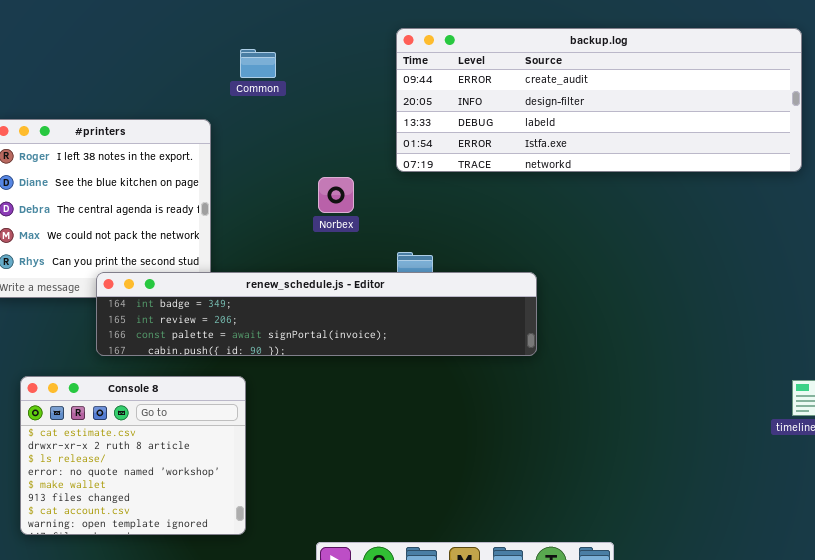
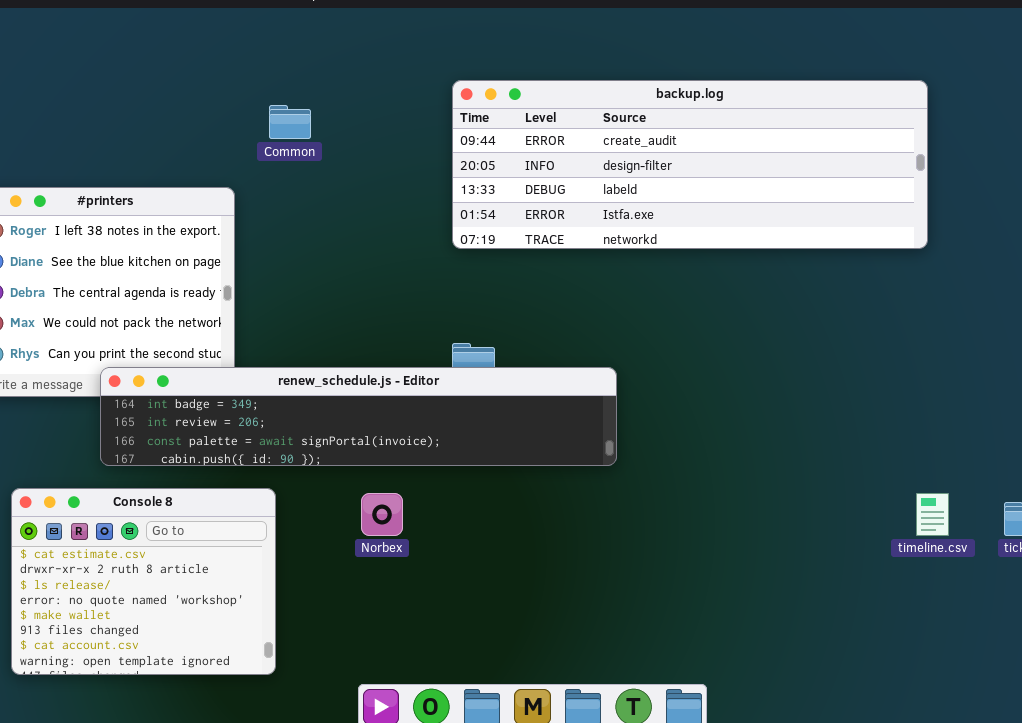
Norbex: [318,177,354,213] -> [361,493,403,536], moved

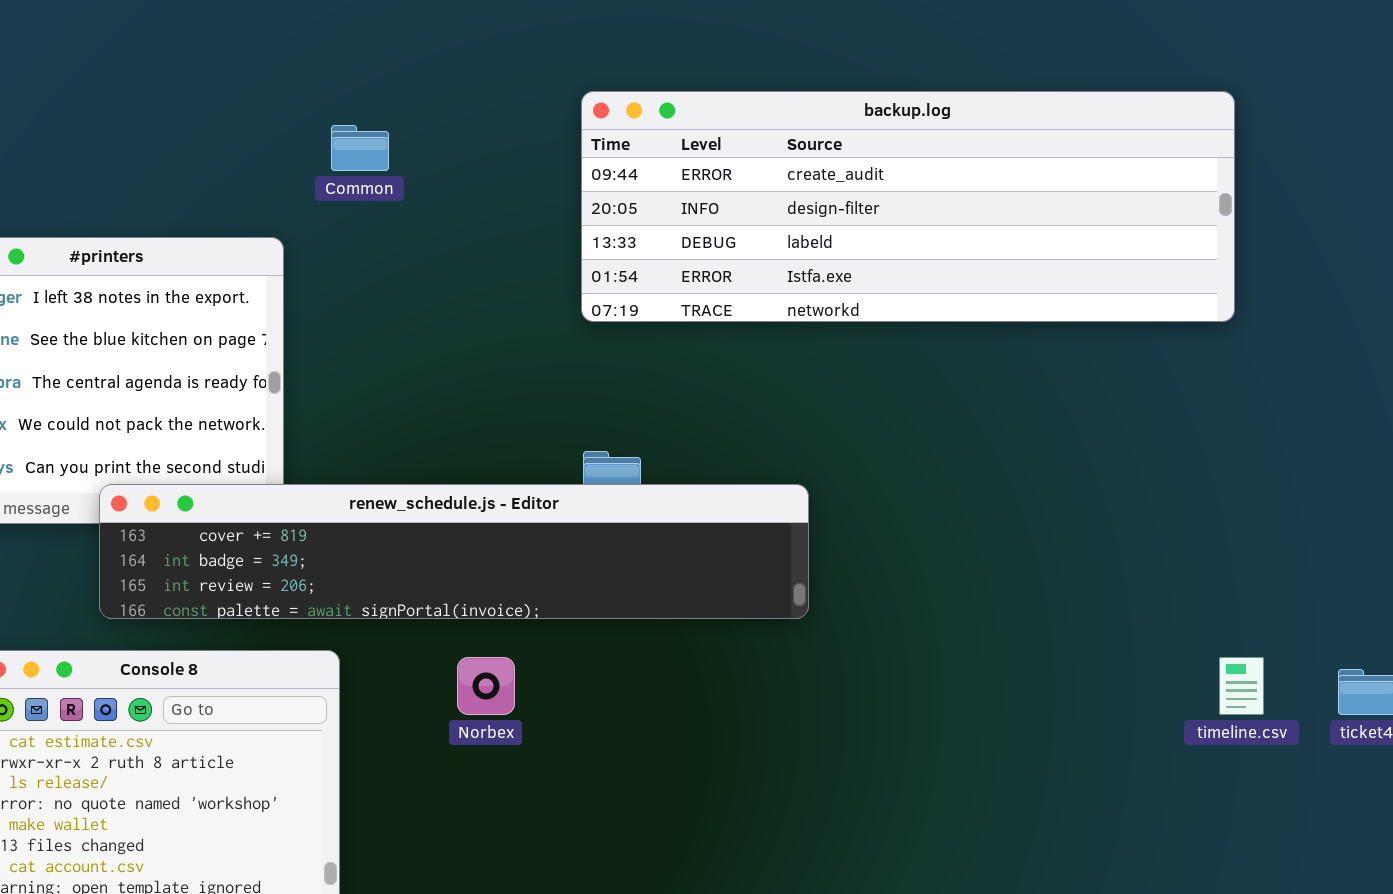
renew_schedule.js - Editor: [100,367,617,466] -> [99,484,809,619], scrolled up 1 row

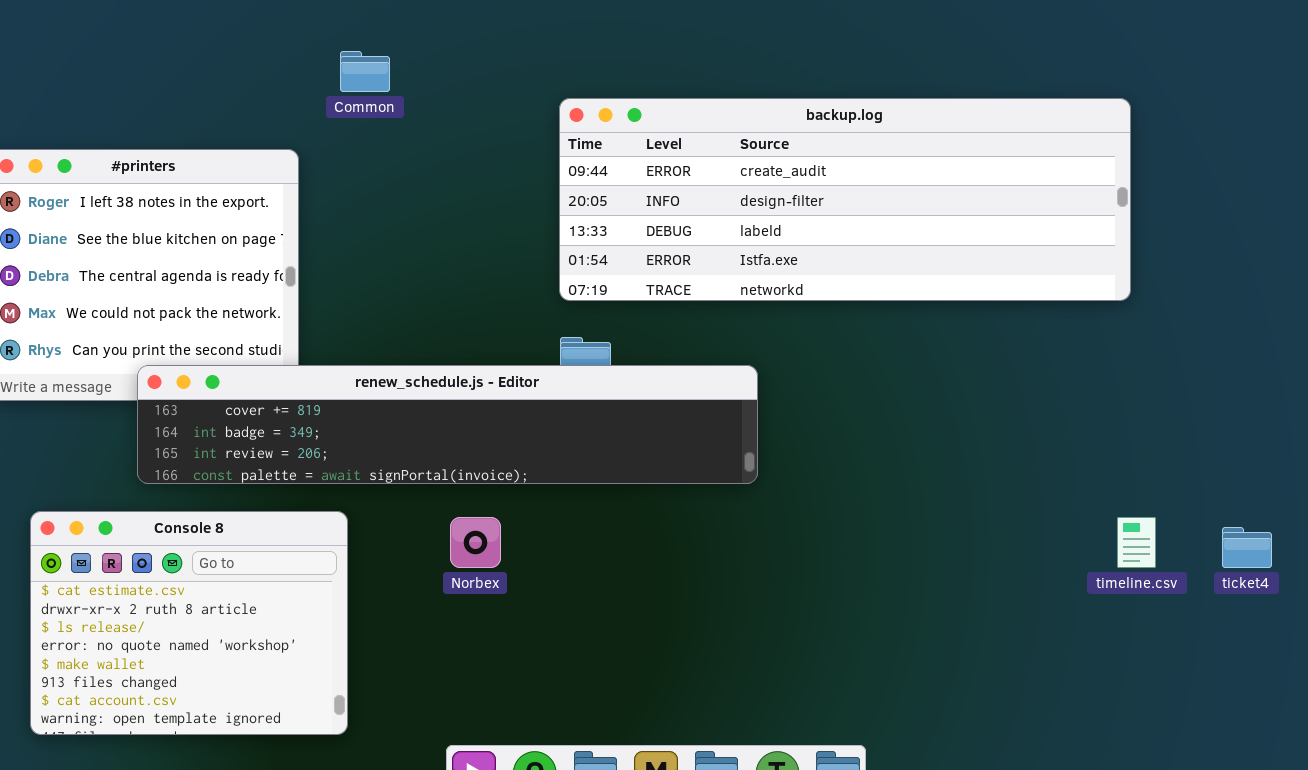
backup.log: [581,91,1235,322] -> [559,98,1131,301], moved

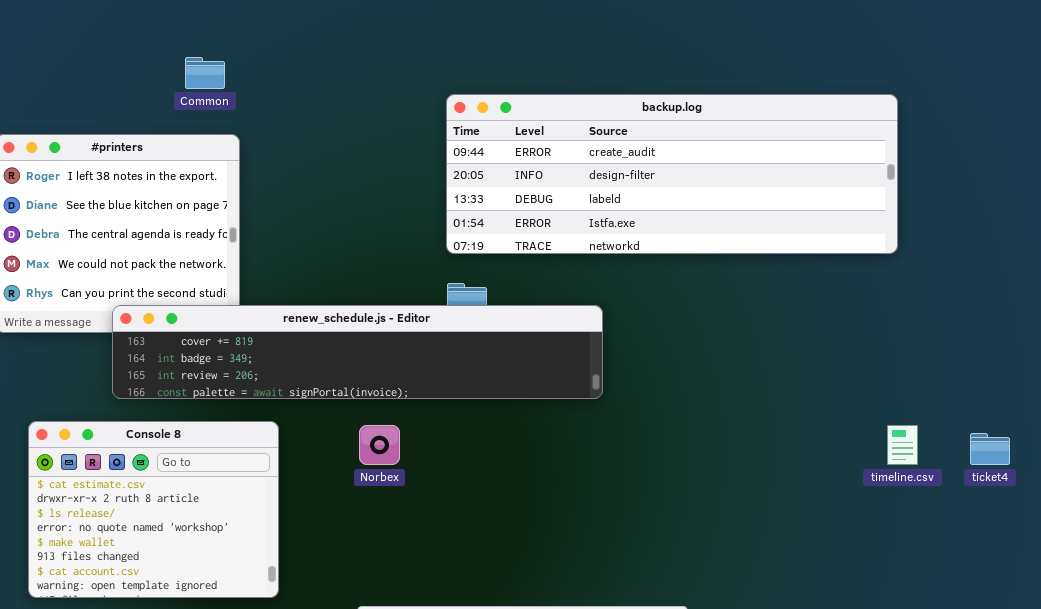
Common: [340,51,390,92] -> [185,57,225,89], moved

